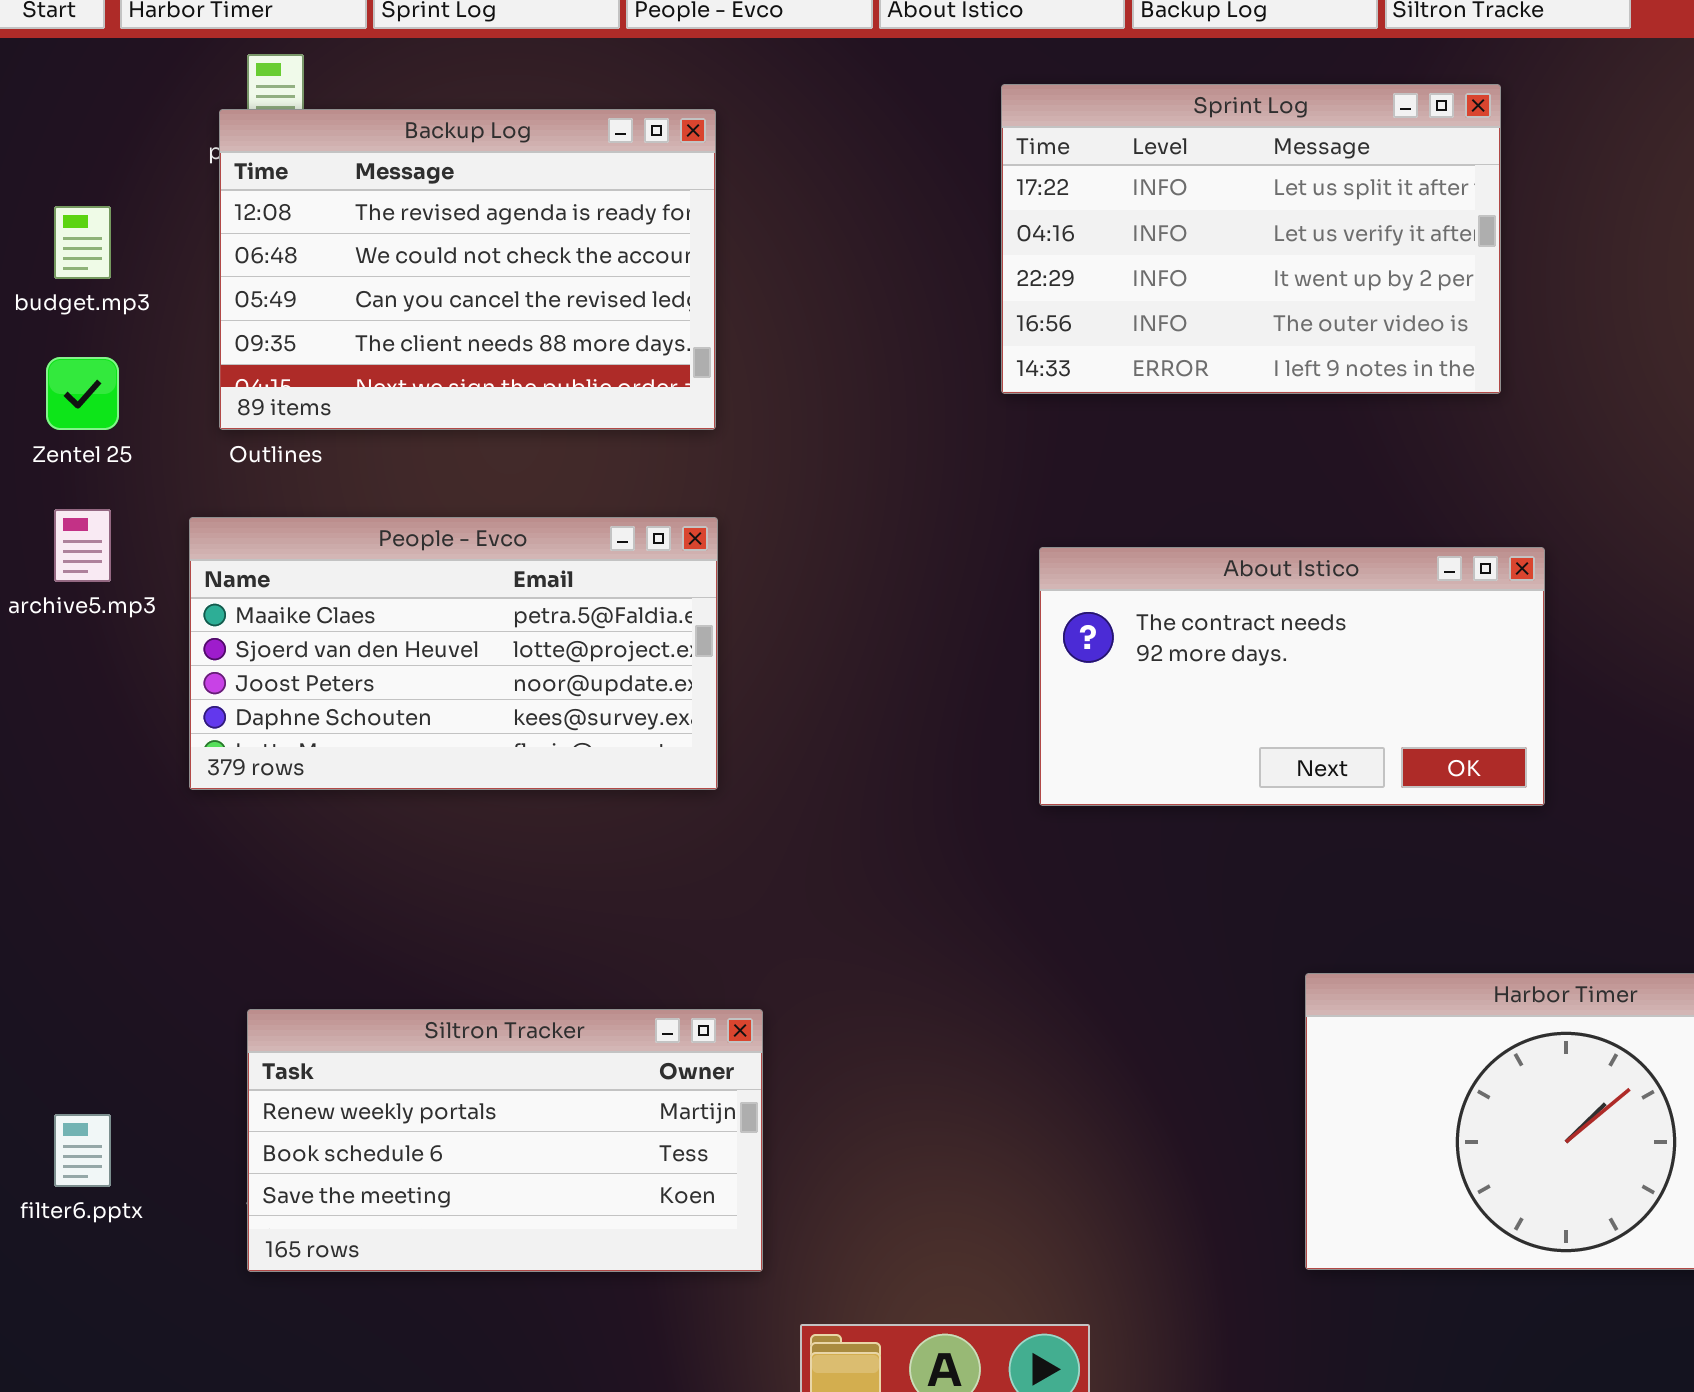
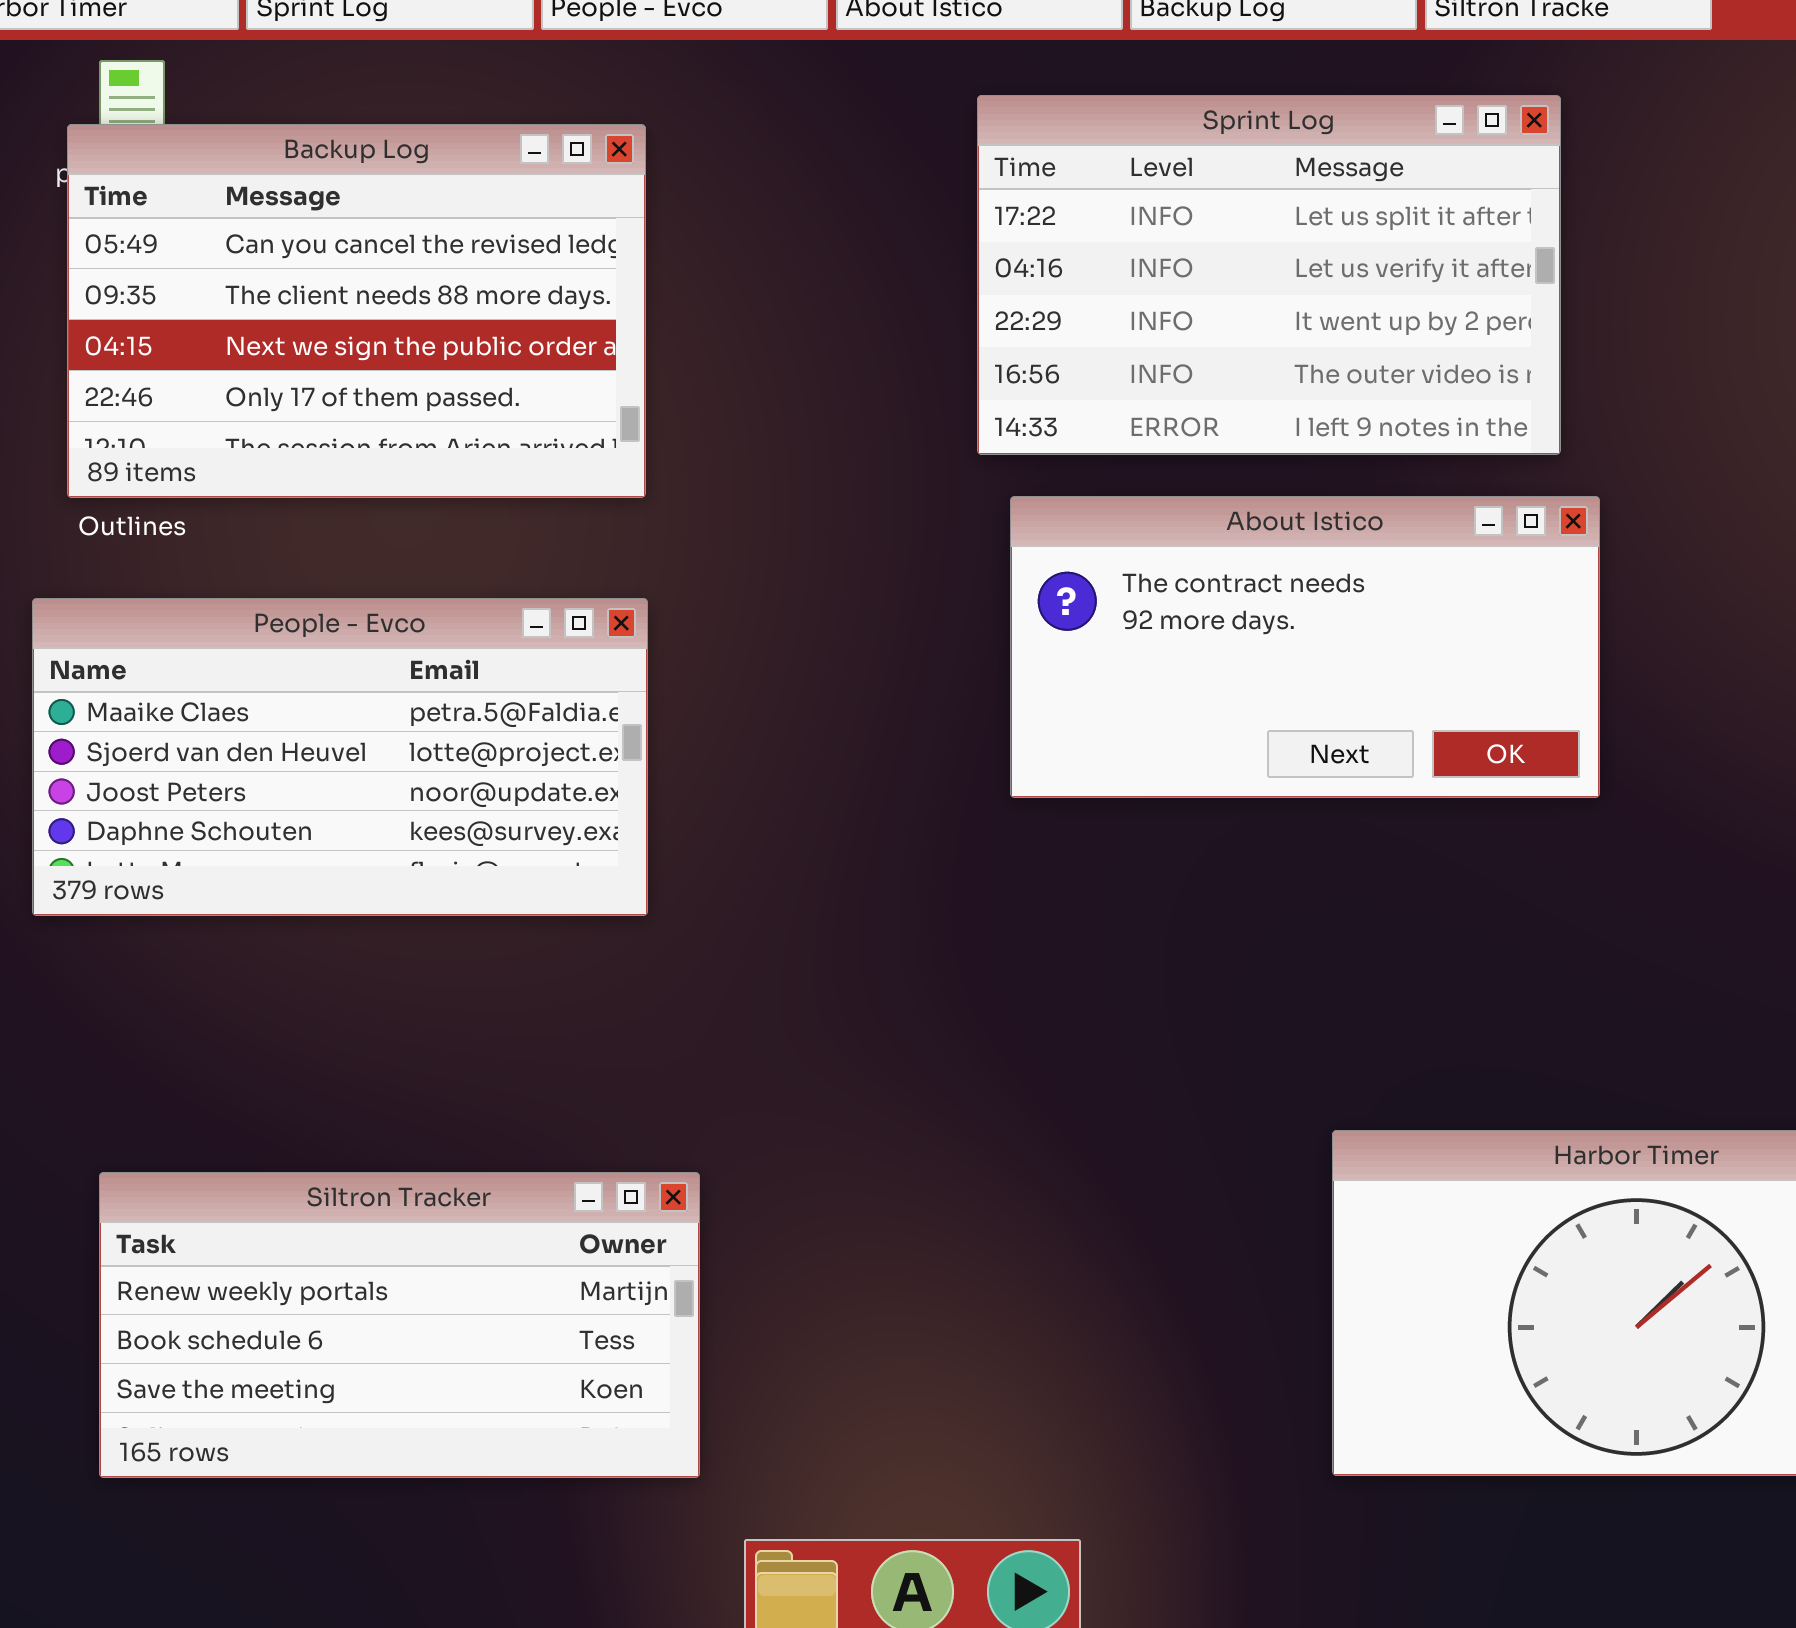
Backup Log: [219,109,716,430] -> [67,124,646,498], scrolled down 2 rows
About Istico: [1039,547,1545,806] -> [1010,496,1600,798], moved

